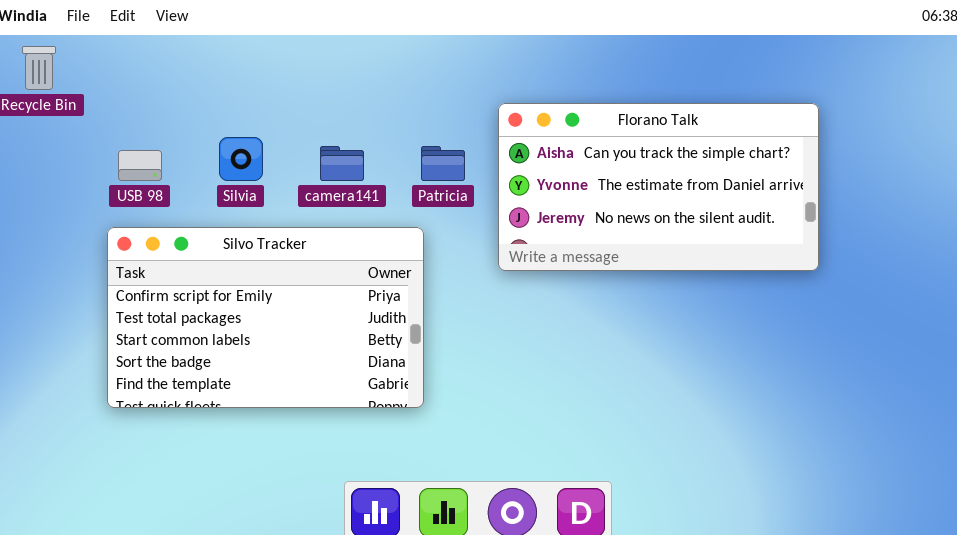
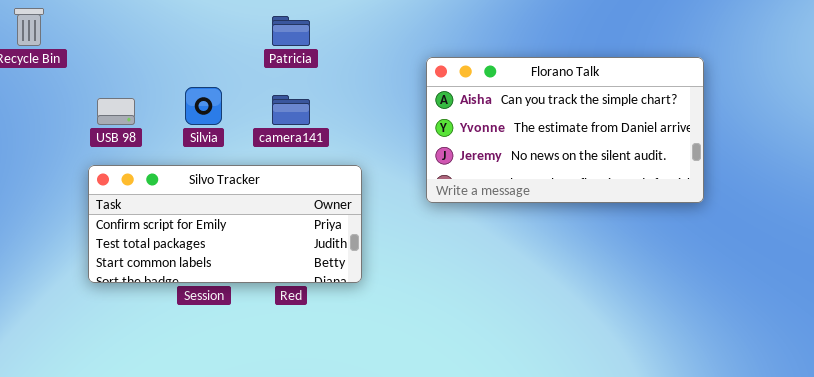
Patricia: [421,146,465,181] -> [272,16,310,46], moved
Silvo Tracker: [107,227,424,408] -> [88,165,362,283], resized

